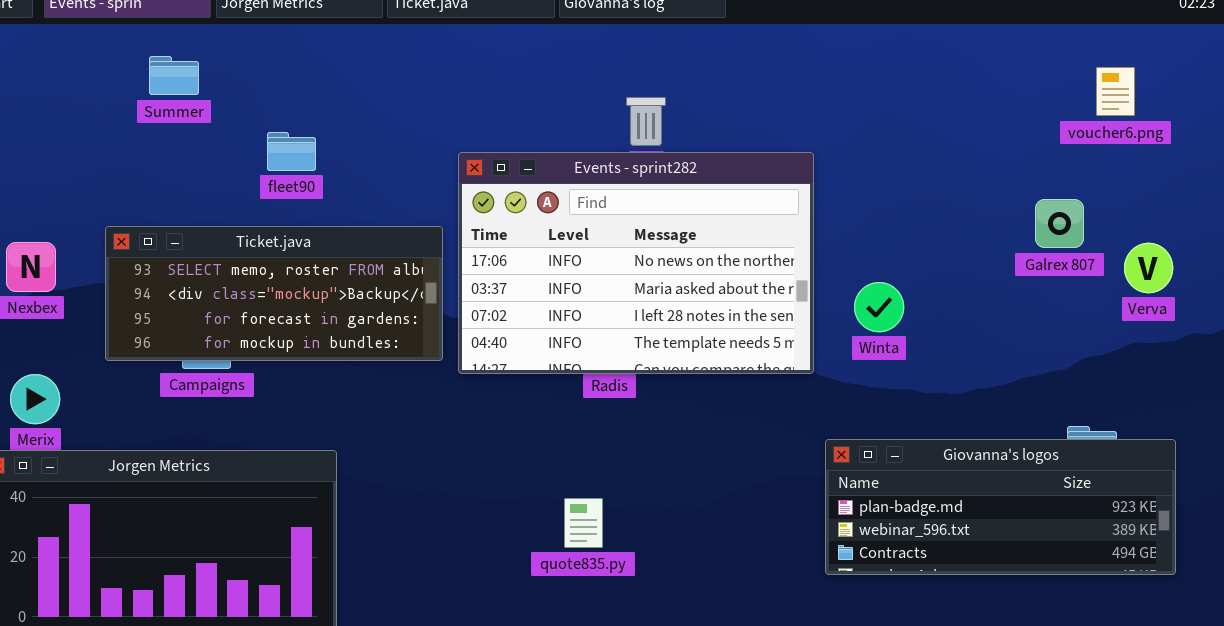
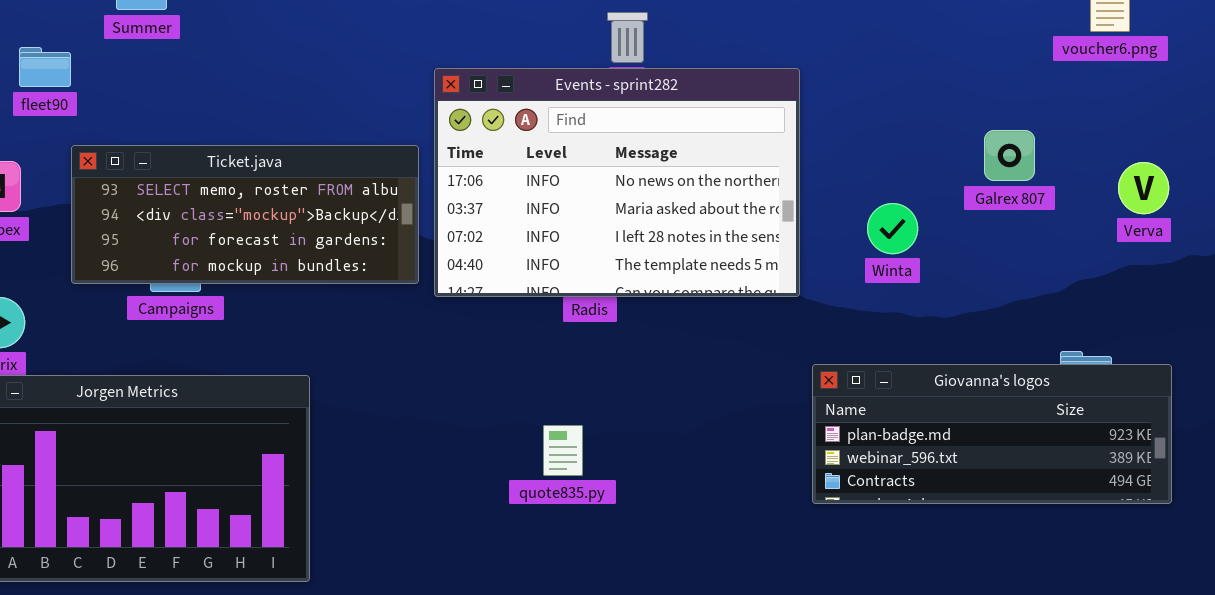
fleet90: [267,132,316,171] -> [19,47,71,87], moved
Galrex 807: [1035,199,1084,248] -> [984,130,1035,181], moved
Winta: [854,282,904,332] -> [867,203,918,254], moved

